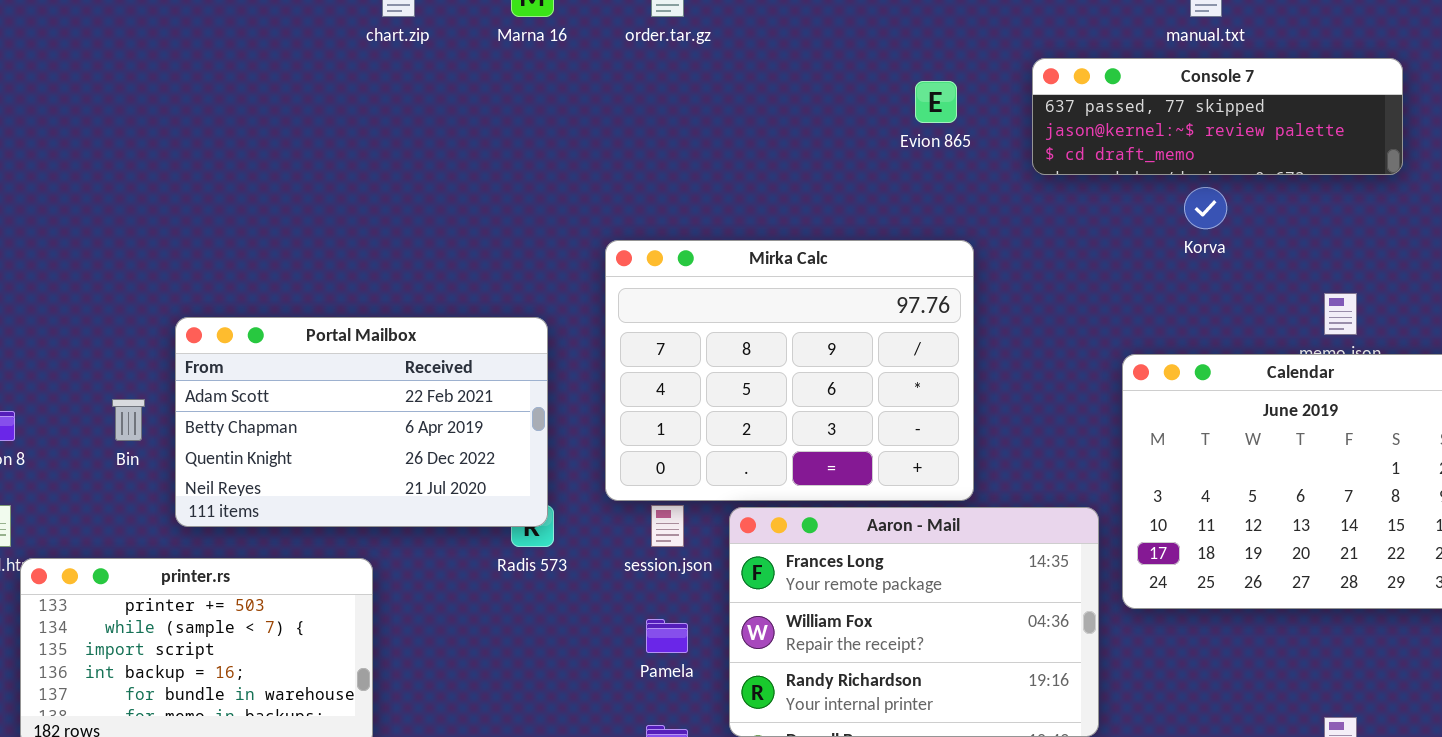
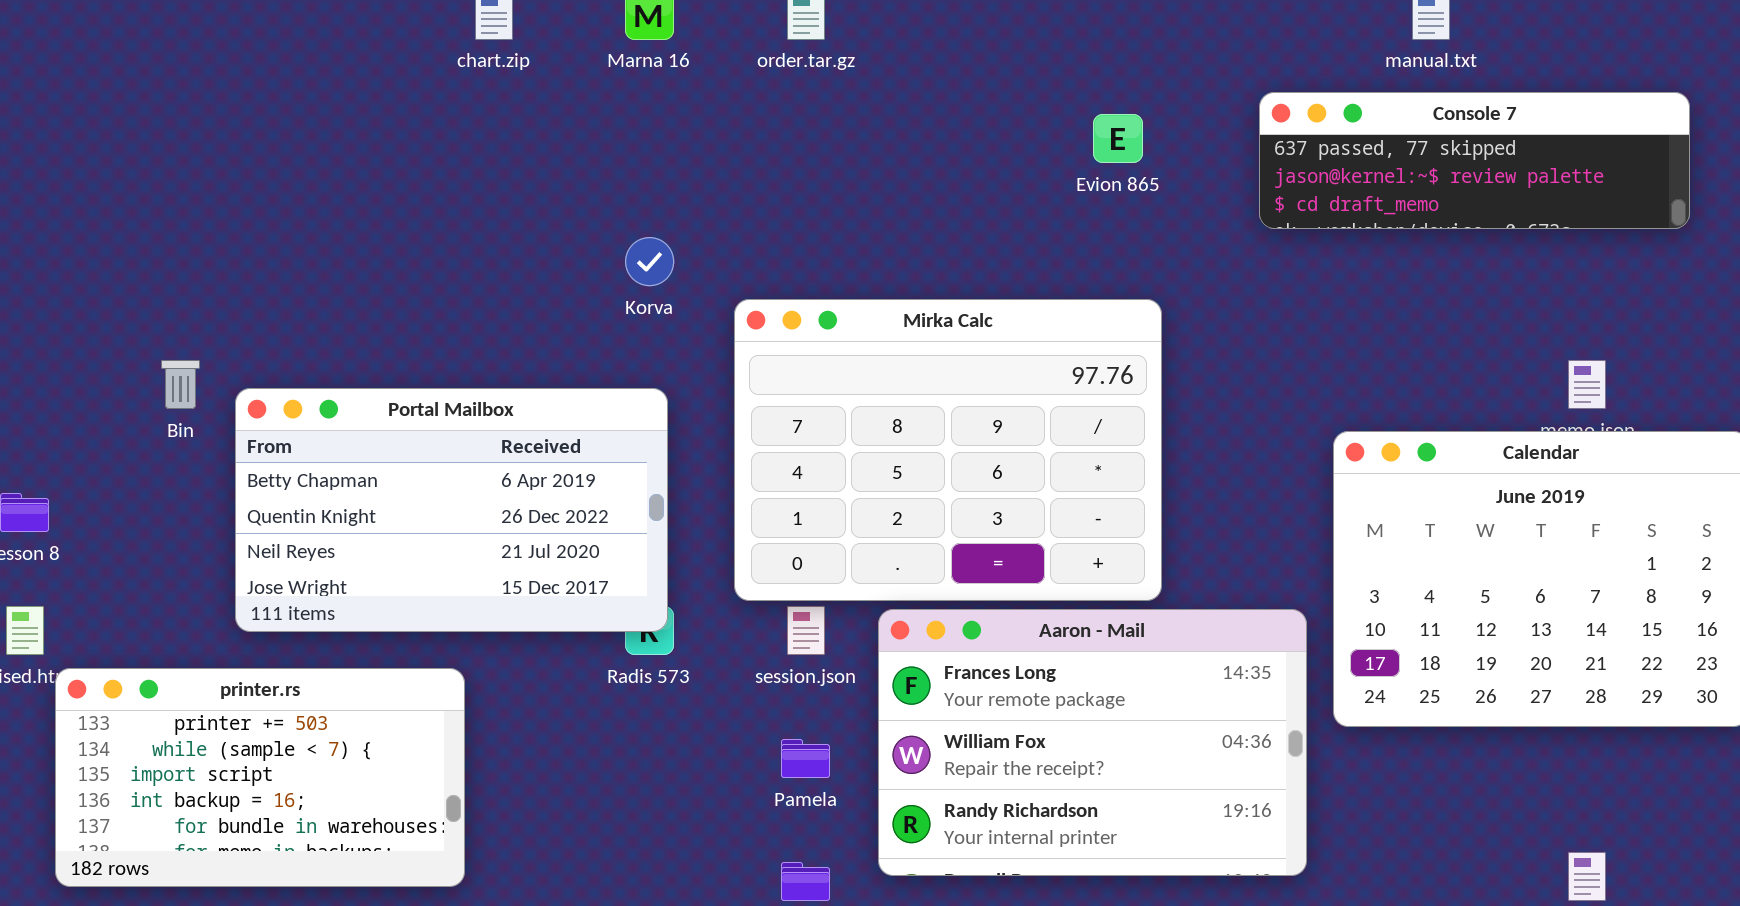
Console 7: [1032,58,1403,175] -> [1259,92,1690,229], moved
Korva: [1184,187,1227,229] -> [625,237,674,286], moved
Portal Mailbox: [175,317,548,527] -> [235,388,668,632], scrolled down 1 row
Bin: [112,399,145,441] -> [161,360,200,409], moved

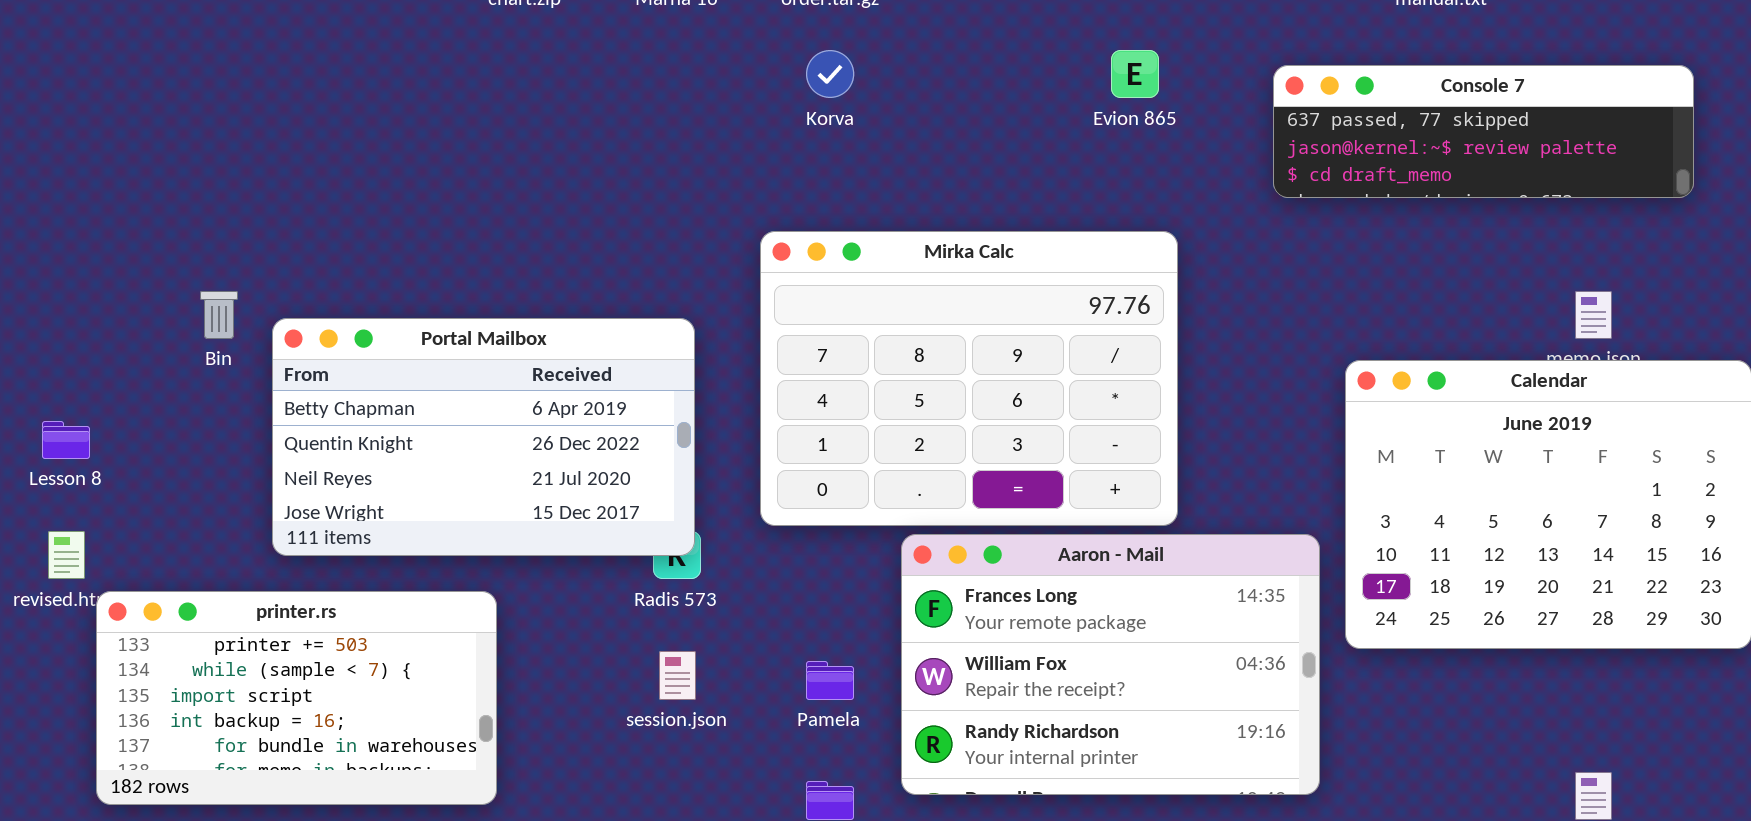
Console 7: [1259,92,1690,229] -> [1273,65,1694,198], moved
Korva: [625,237,674,286] -> [806,50,854,98], moved
session.json: [787,606,825,655] -> [659,651,696,700], moved

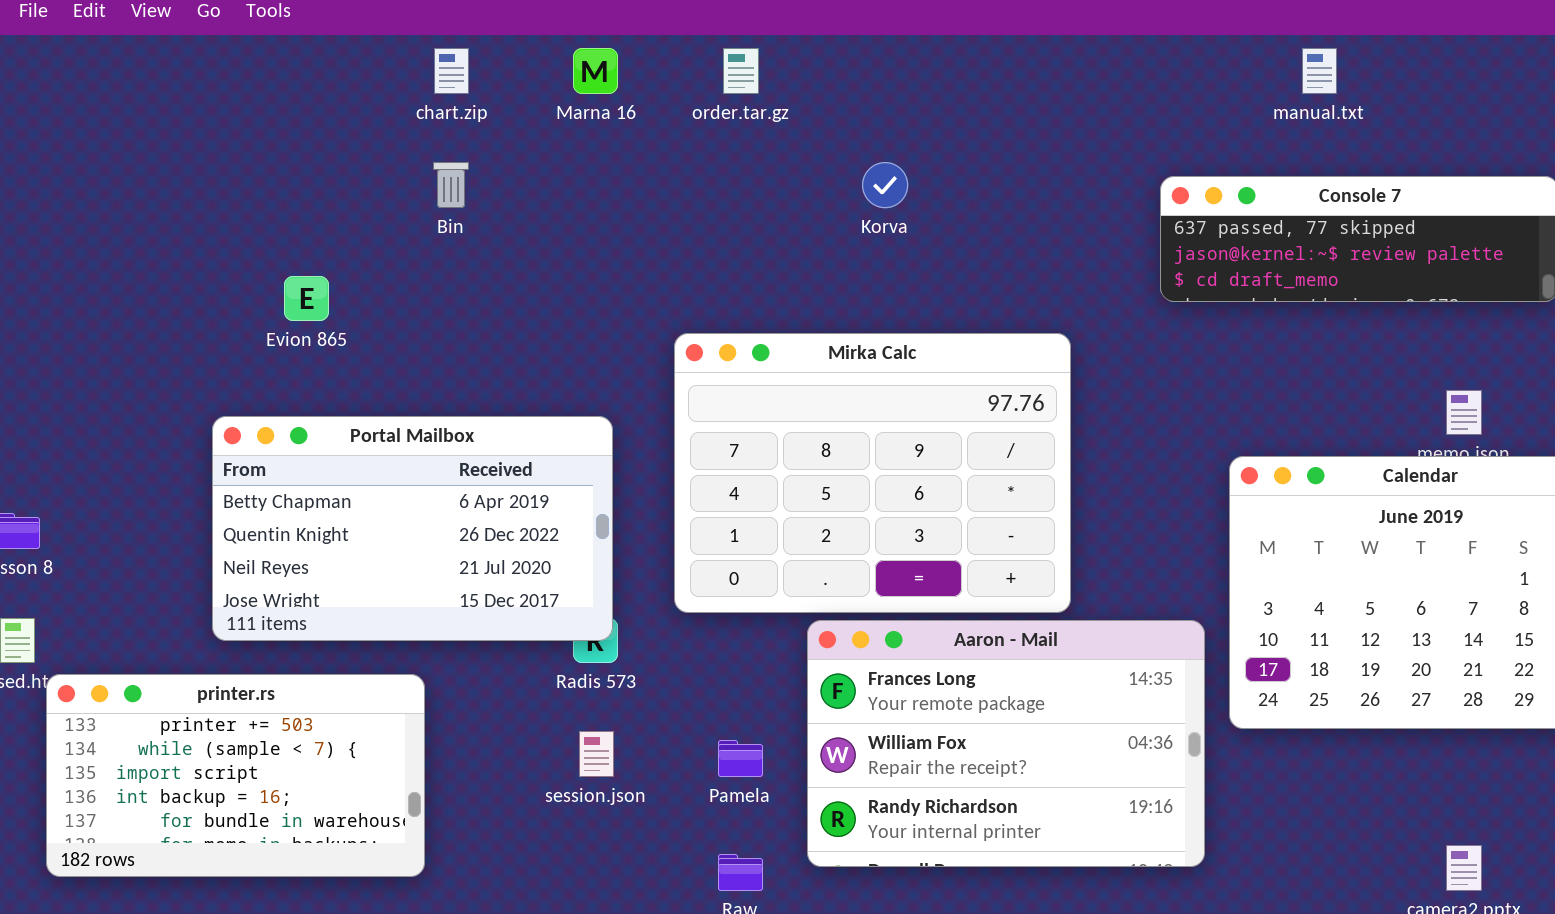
Korva: [806,50,854,98] -> [862,162,908,208], moved
Evion 865: [1111,50,1159,98] -> [284,276,329,321], moved
Bin: [200,291,238,339] -> [433,162,469,208], moved

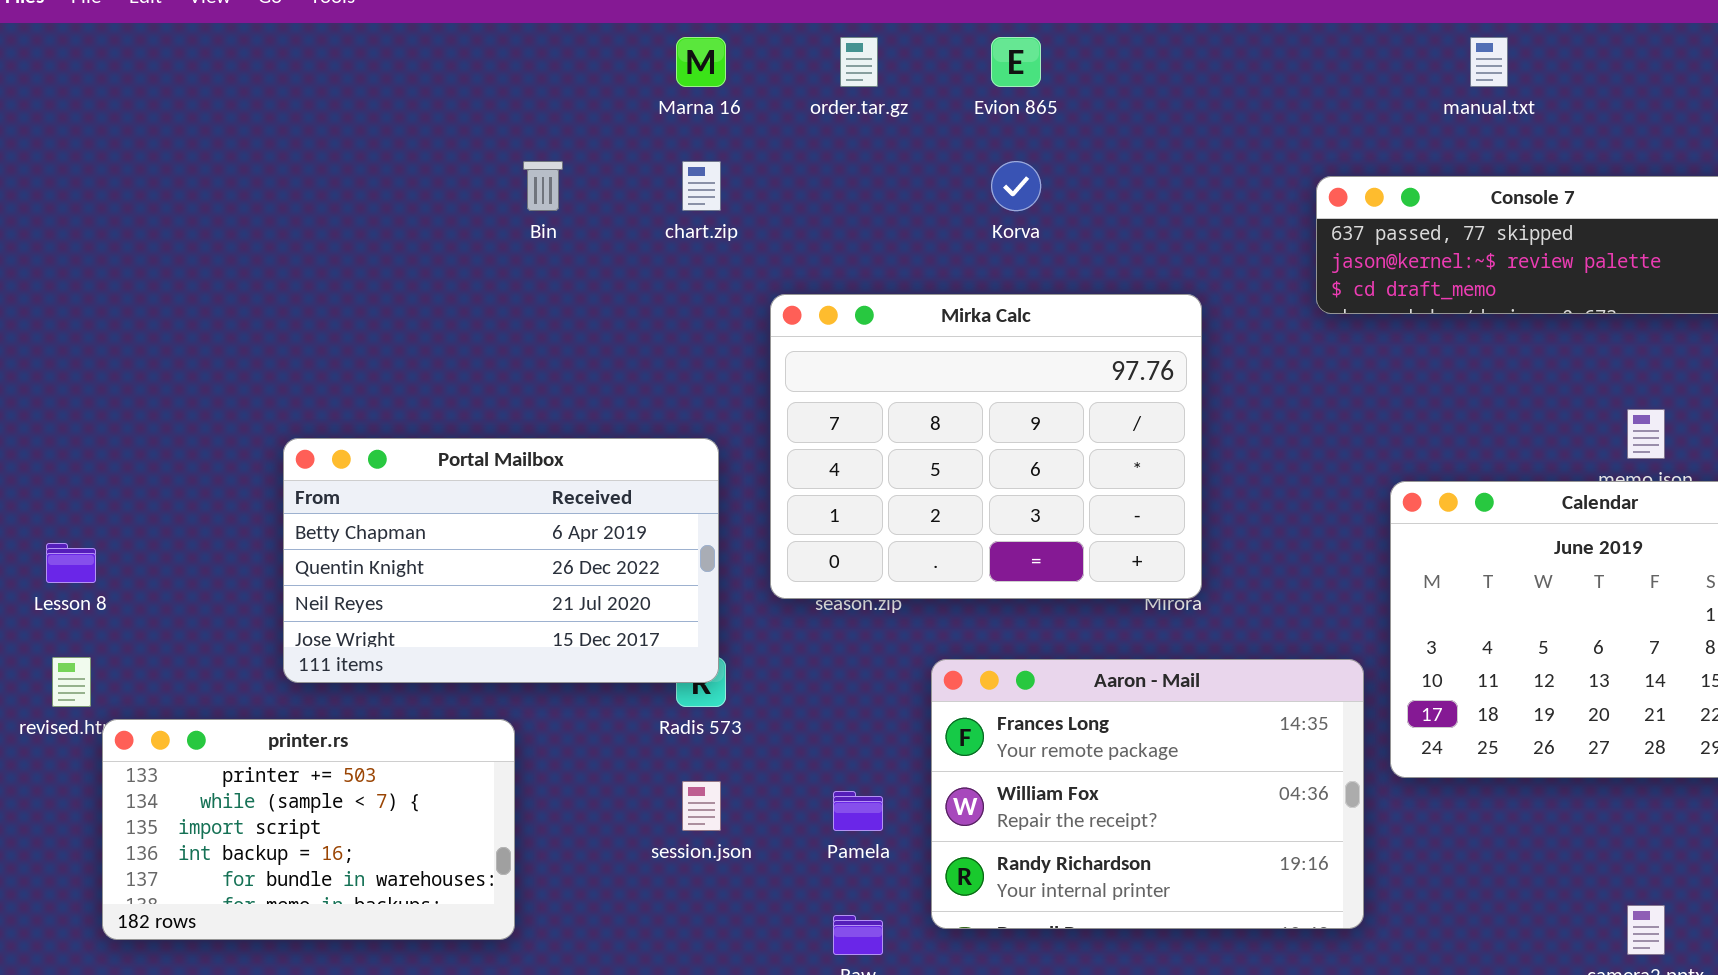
chart.zip: [434,48,469,94] -> [682,161,721,211], moved
Evion 865: [284,276,329,321] -> [991,37,1041,87], moved
Mirka Calc: [674,333,1071,613] -> [770,294,1202,599], moved

